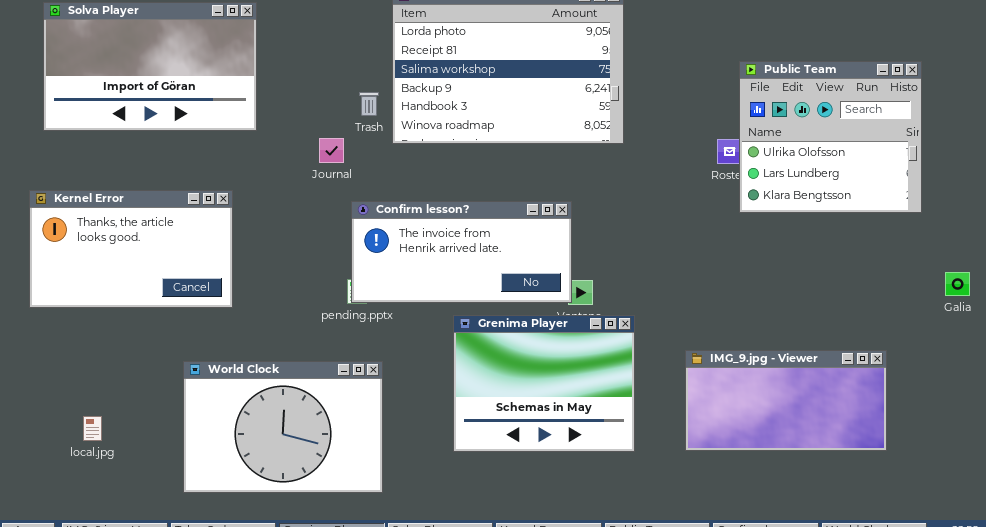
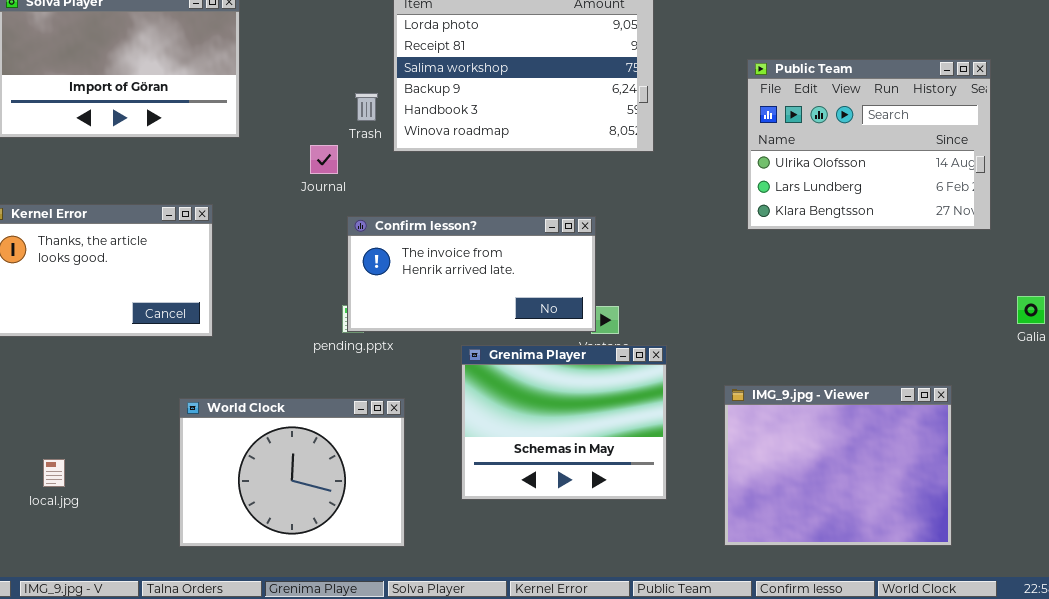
Public Team: [739,61,922,213] -> [747,59,991,230], resized
IMG_9.jpg - Viewer: [685,350,887,451] -> [724,385,952,546], resized
World Clock: [183,361,383,493] -> [179,398,405,547], moved

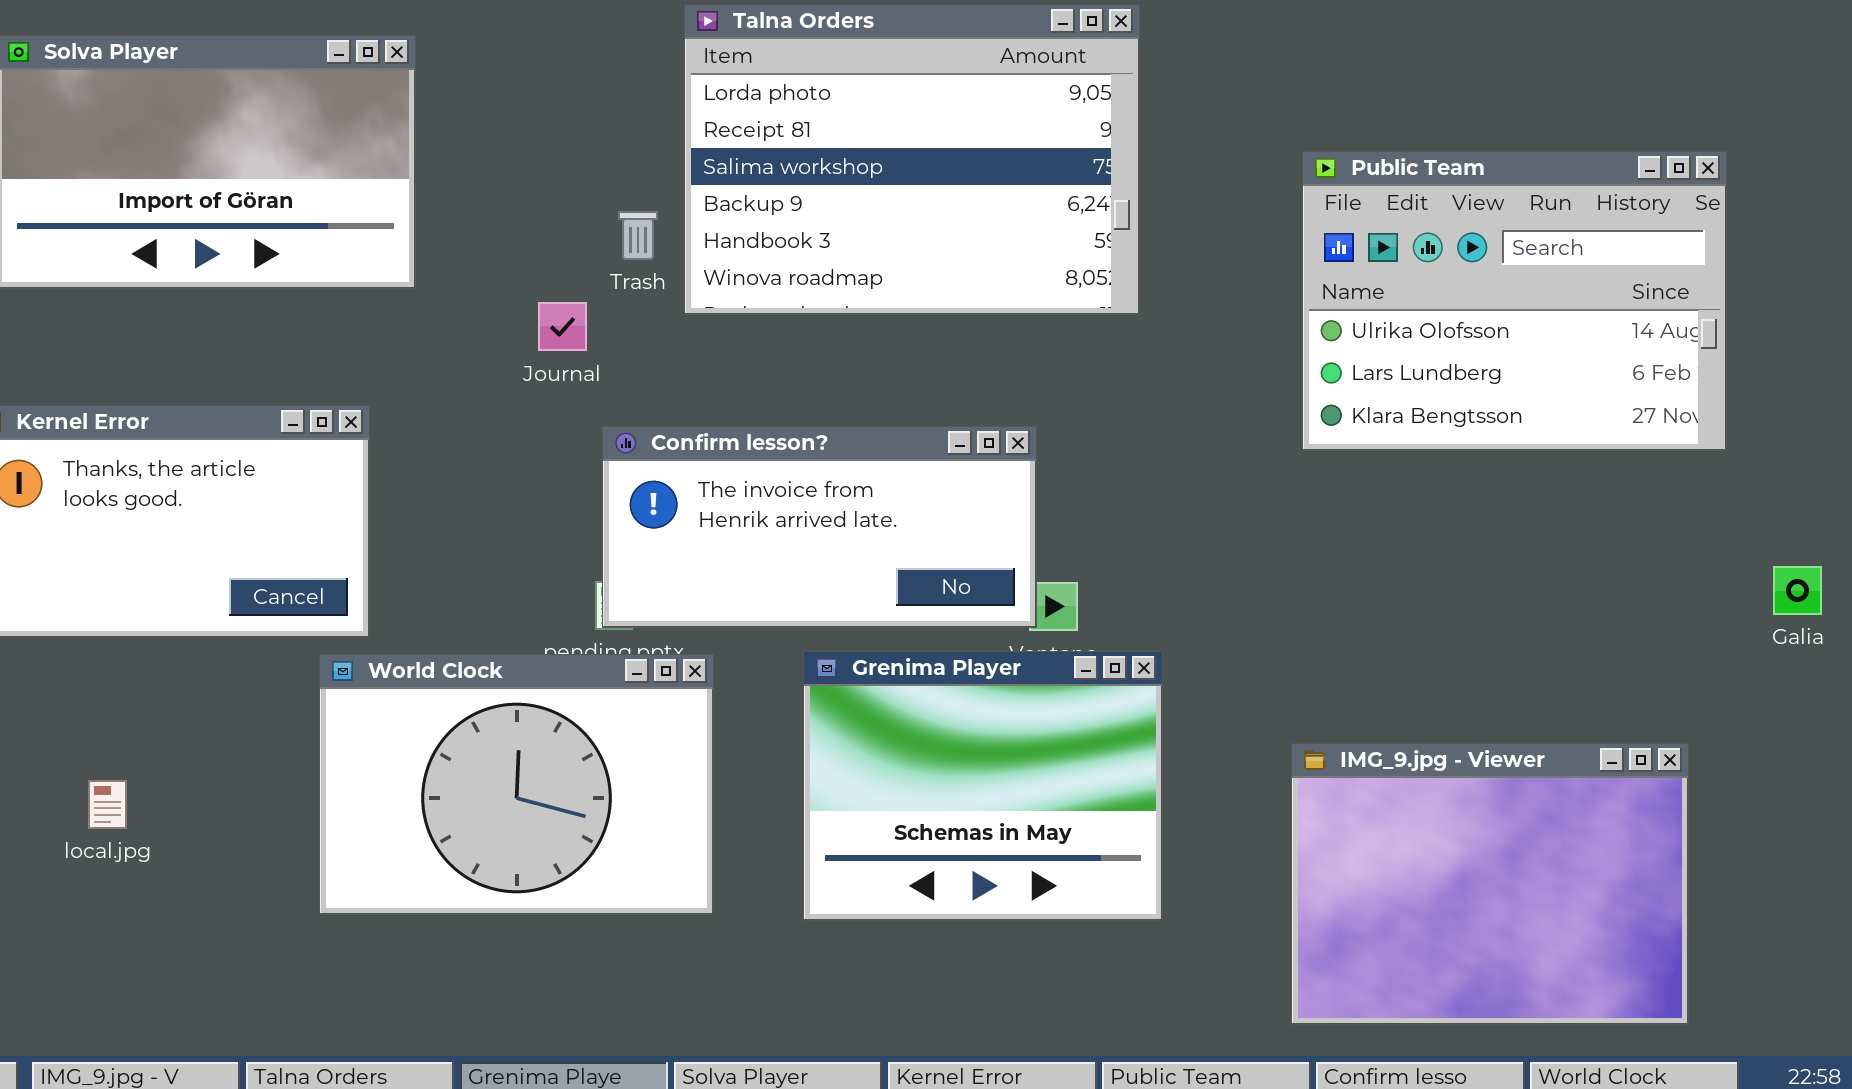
IMG_9.jpg - Viewer: [724,385,952,546] -> [1291,743,1689,1025], moved
World Clock: [179,398,405,547] -> [319,654,714,915], moved
local.jpg: [43,459,65,487] -> [88,780,127,829], moved

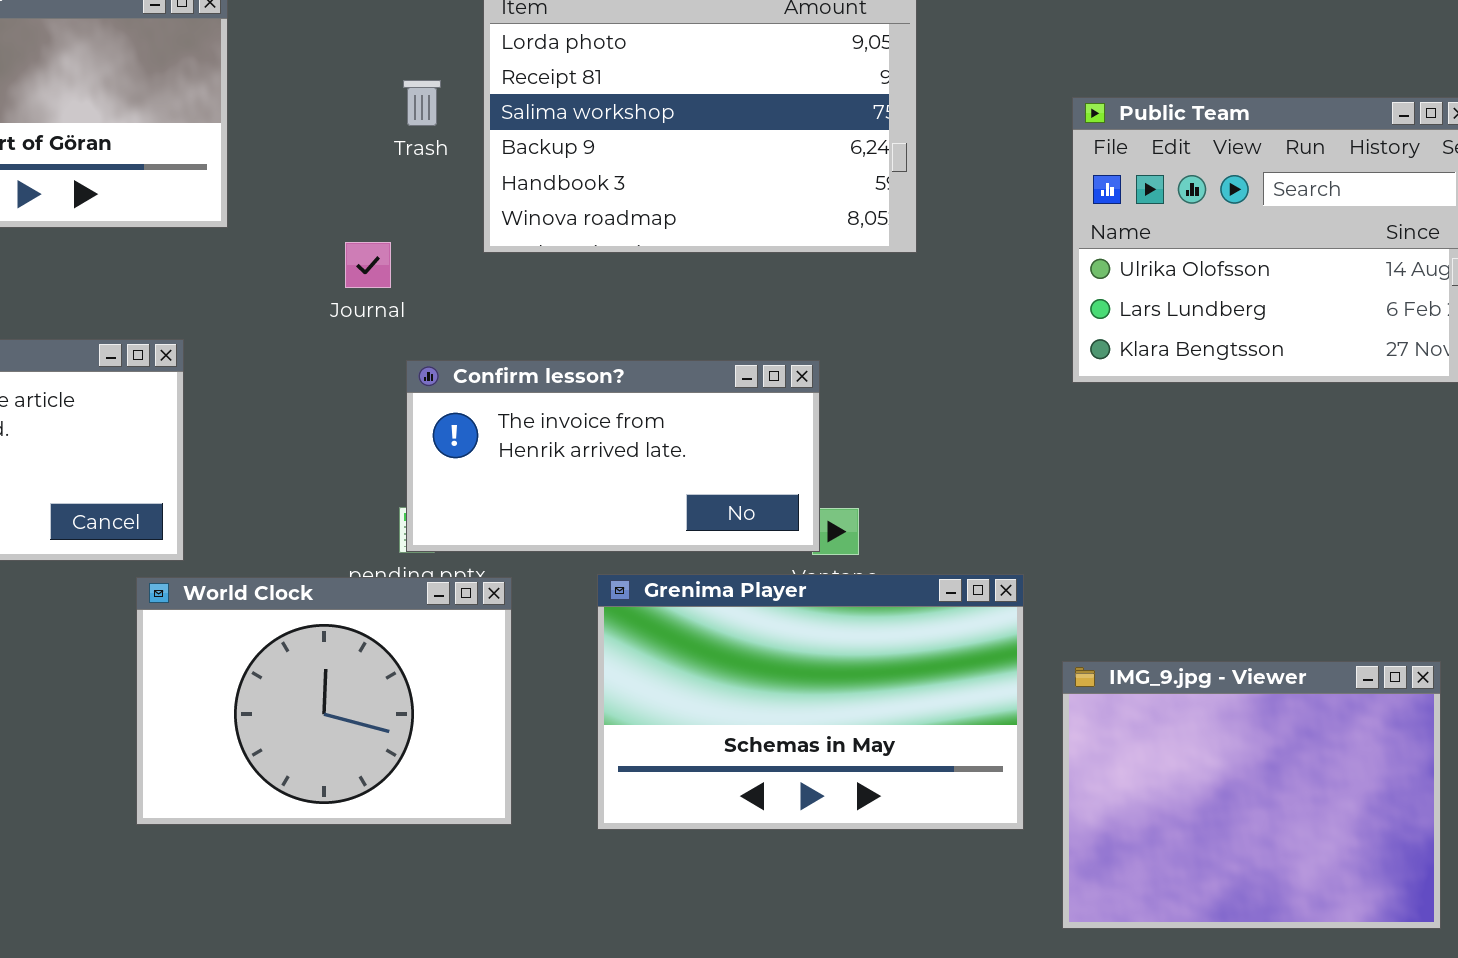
Trash: [618,211,658,260] -> [403,80,441,126], moved
Grenima Player: [803,651,1163,921] -> [597,574,1024,830], resized

